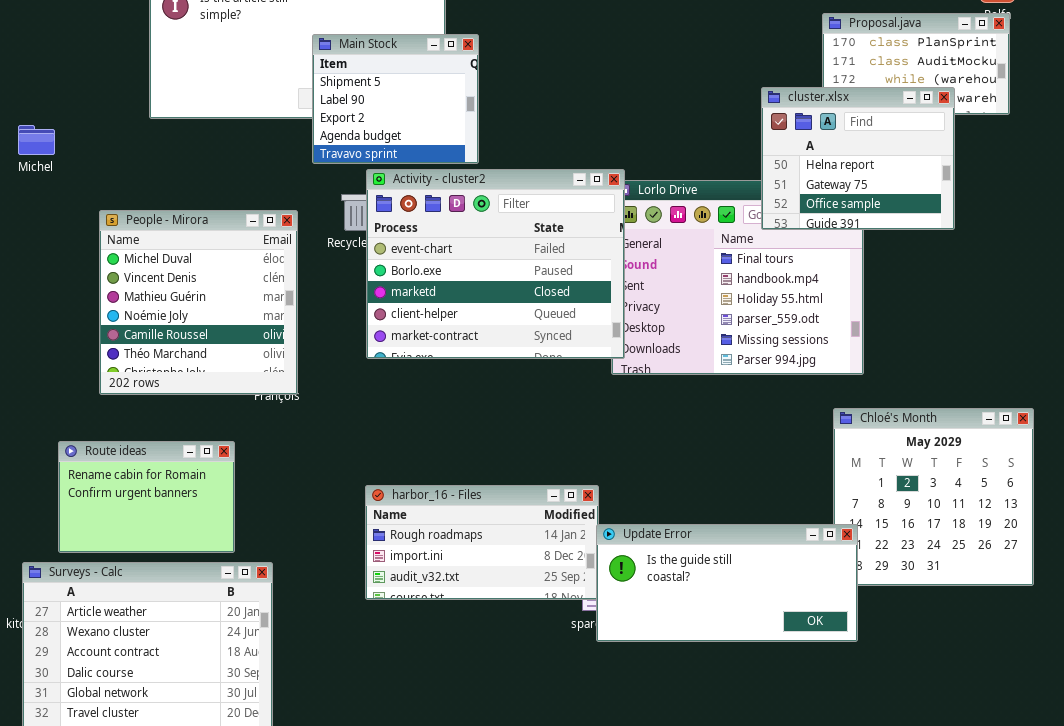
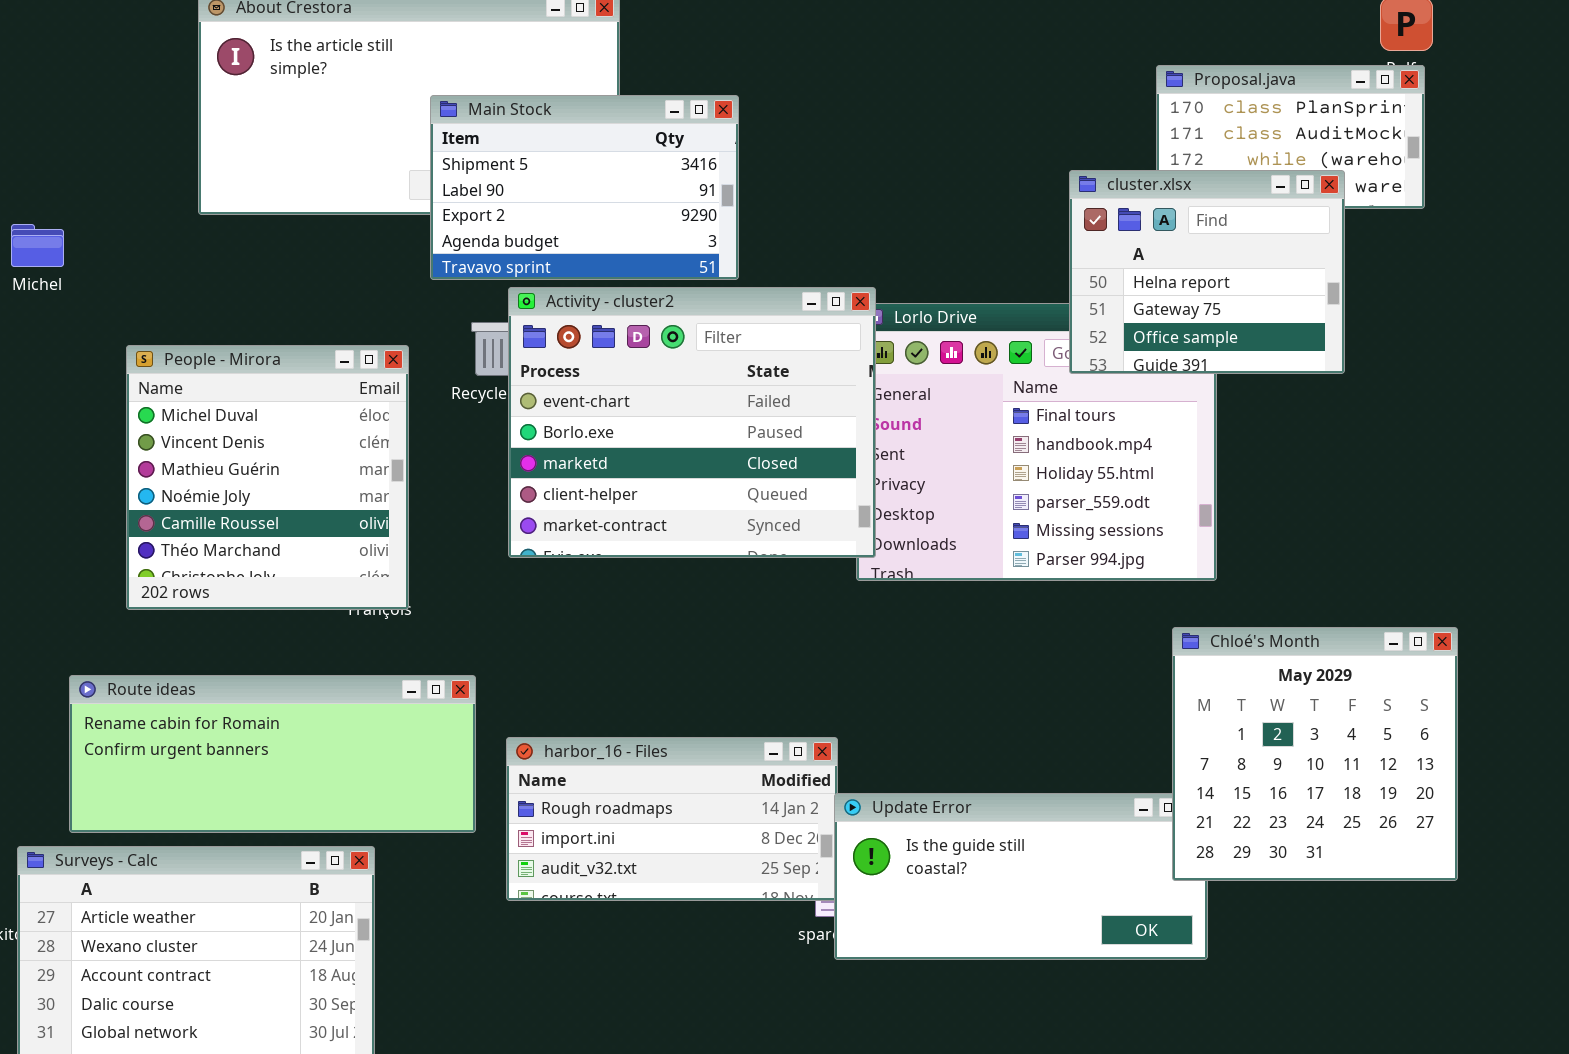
Main Stock: [312,34,479,164] -> [430,95,739,280], resized
Chloé's Month: [833,408,1034,586] -> [1172,627,1458,881], raised
Route ideas: [58,441,235,553] -> [69,675,476,833], resized

